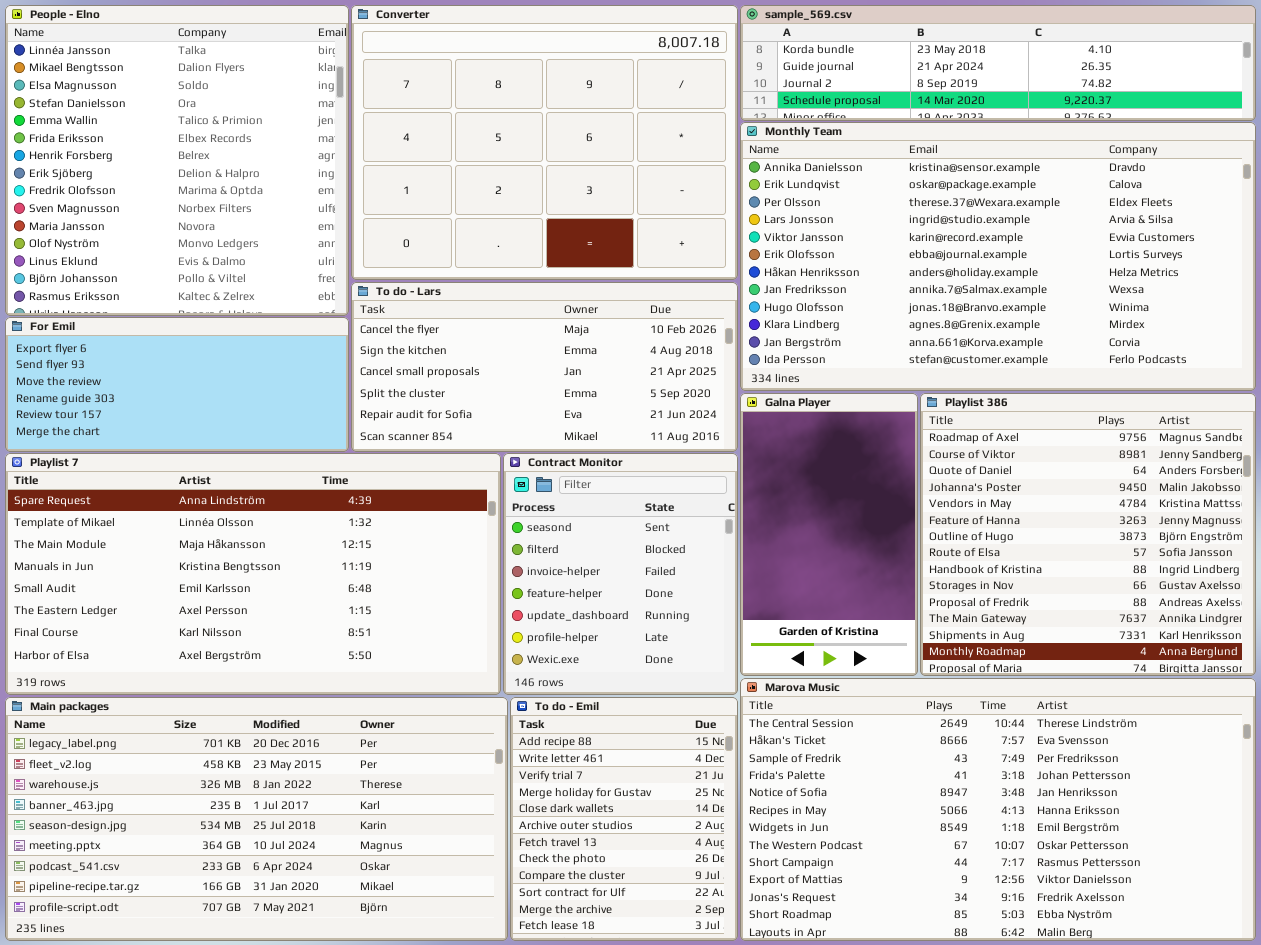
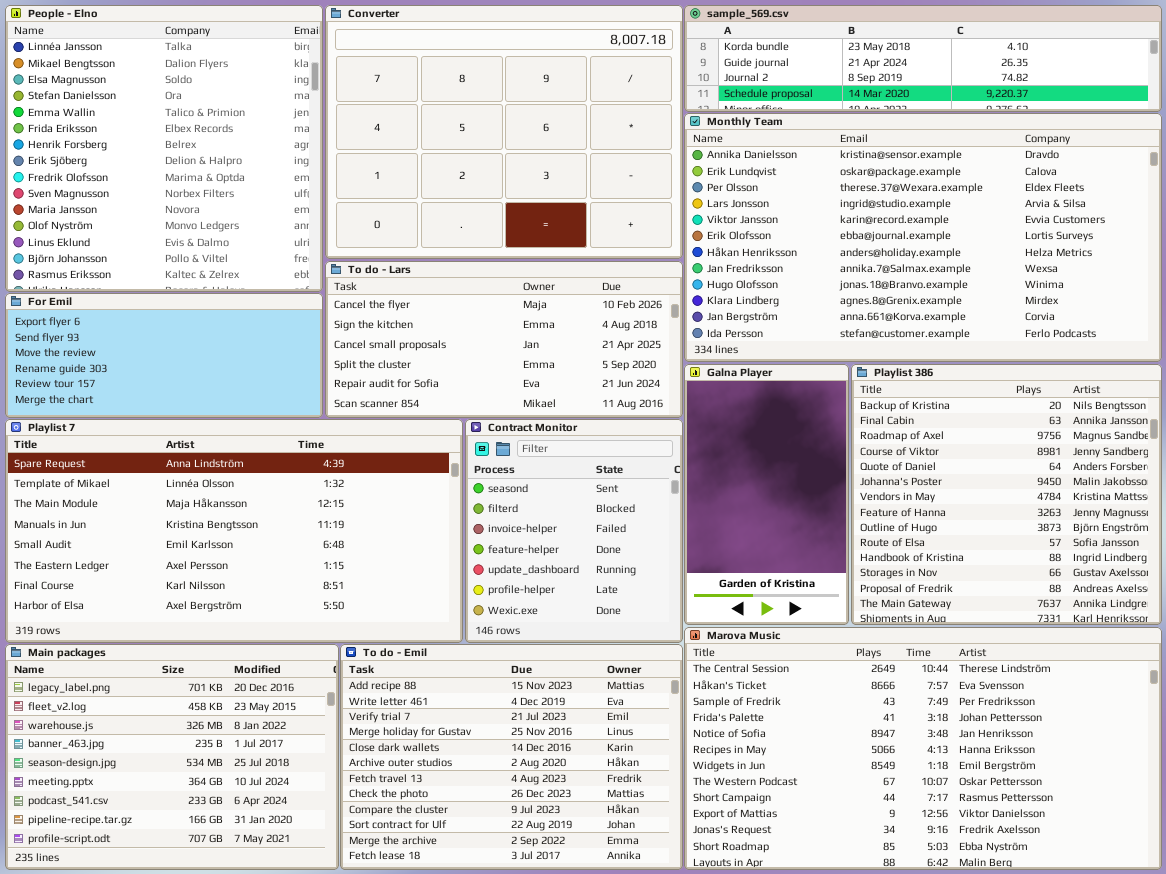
Playlist 386: [920,393,1256,676] -> [851,364,1162,625], scrolled up 2 rows
Main packages: [5,697,508,941] -> [5,644,339,870], resized
To do - Emil: [510,697,738,941] -> [340,644,683,870], resized

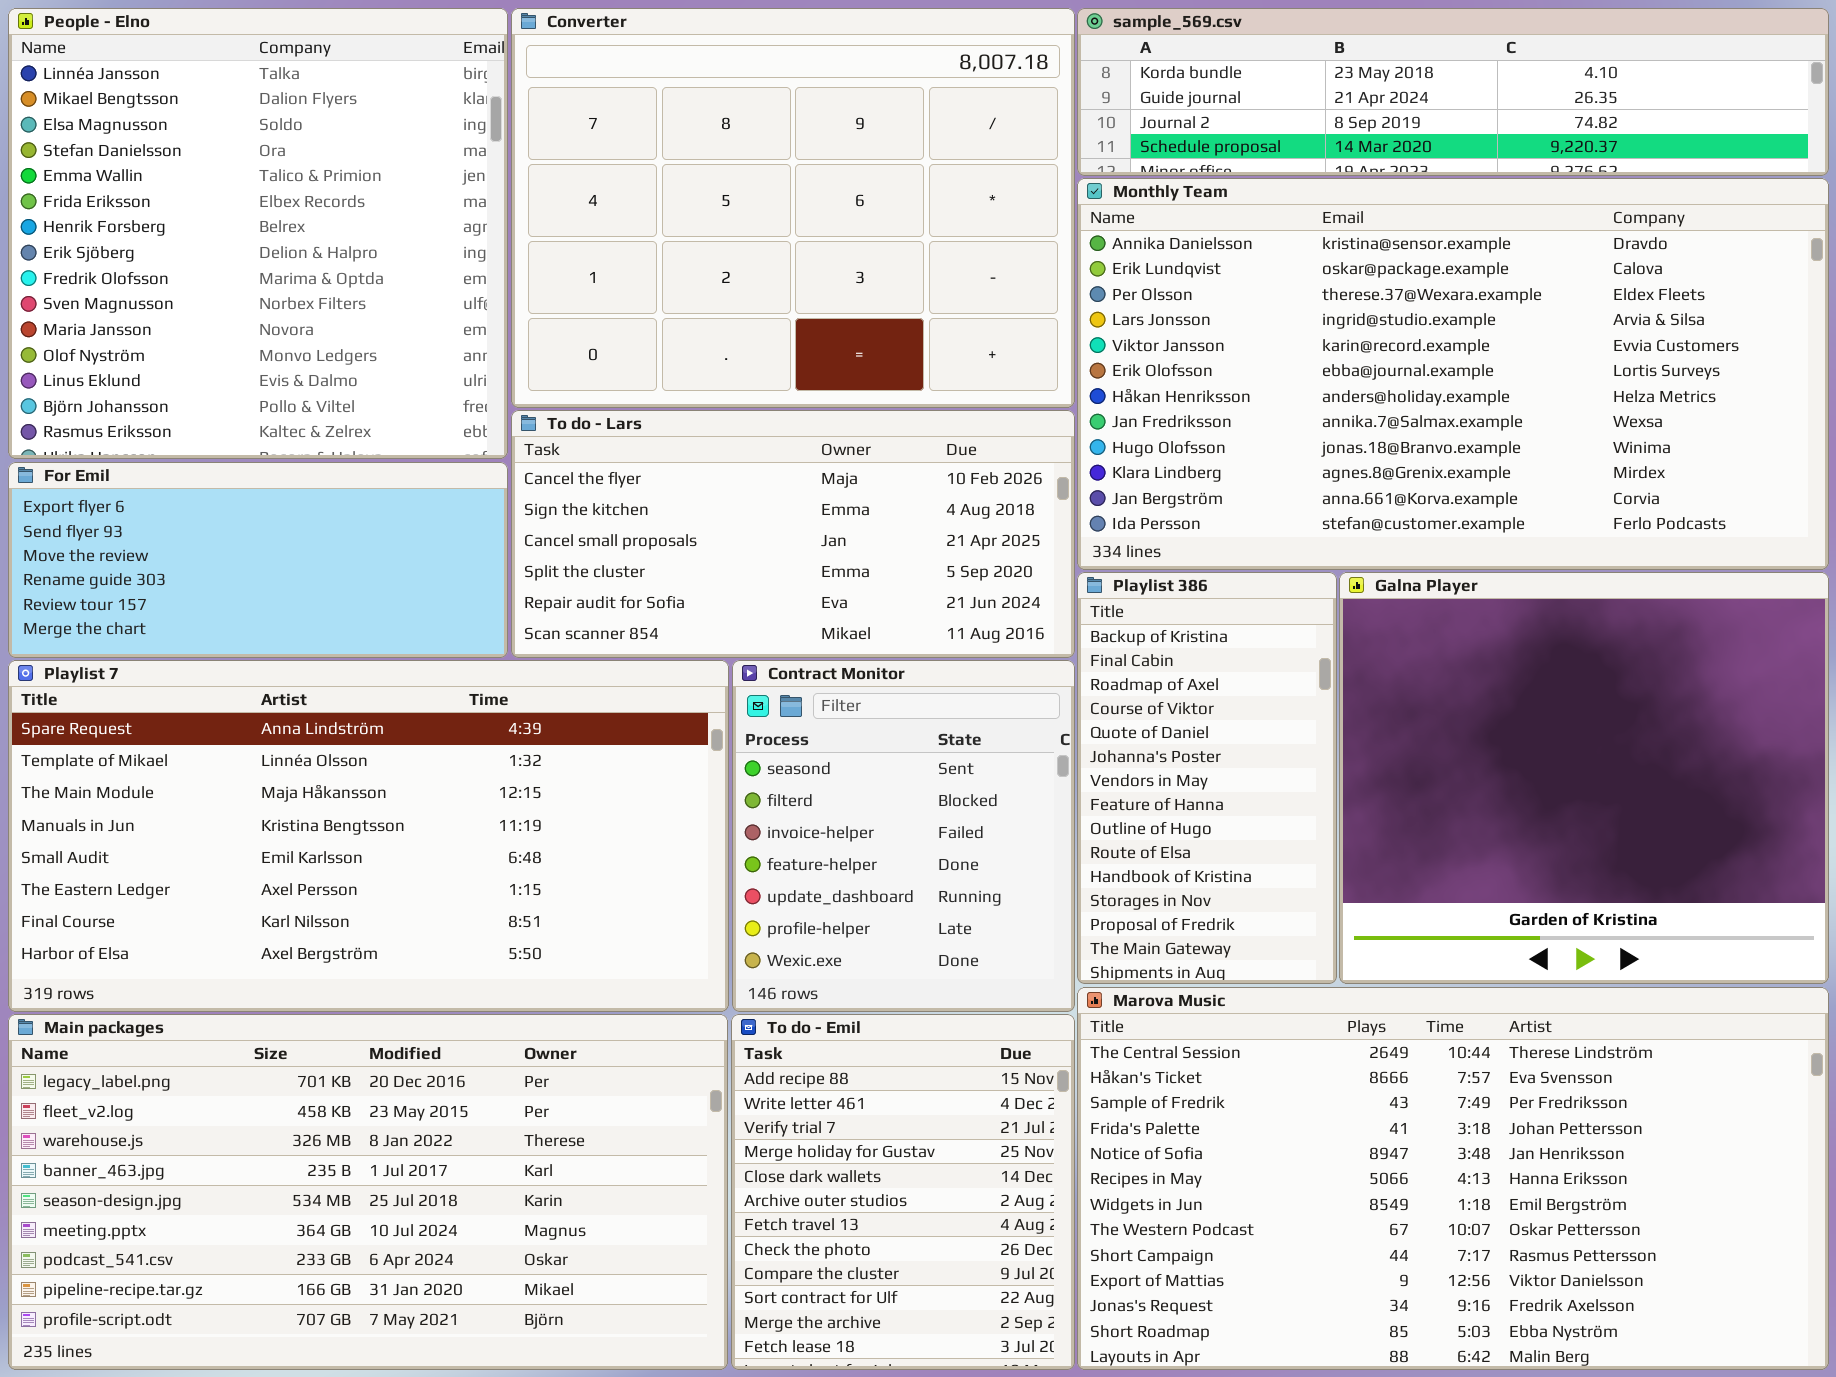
Galna Player: [684,364,849,625] -> [1339,572,1829,984], moved, resized
Playlist 386: [851,364,1162,625] -> [1077,572,1337,984], moved, resized
Main packages: [5,644,339,870] -> [8,1014,728,1370], resized
To do - Emil: [340,644,683,870] -> [731,1014,1075,1370], resized

